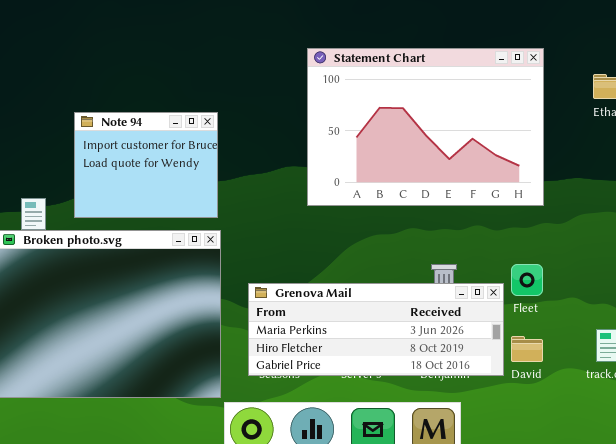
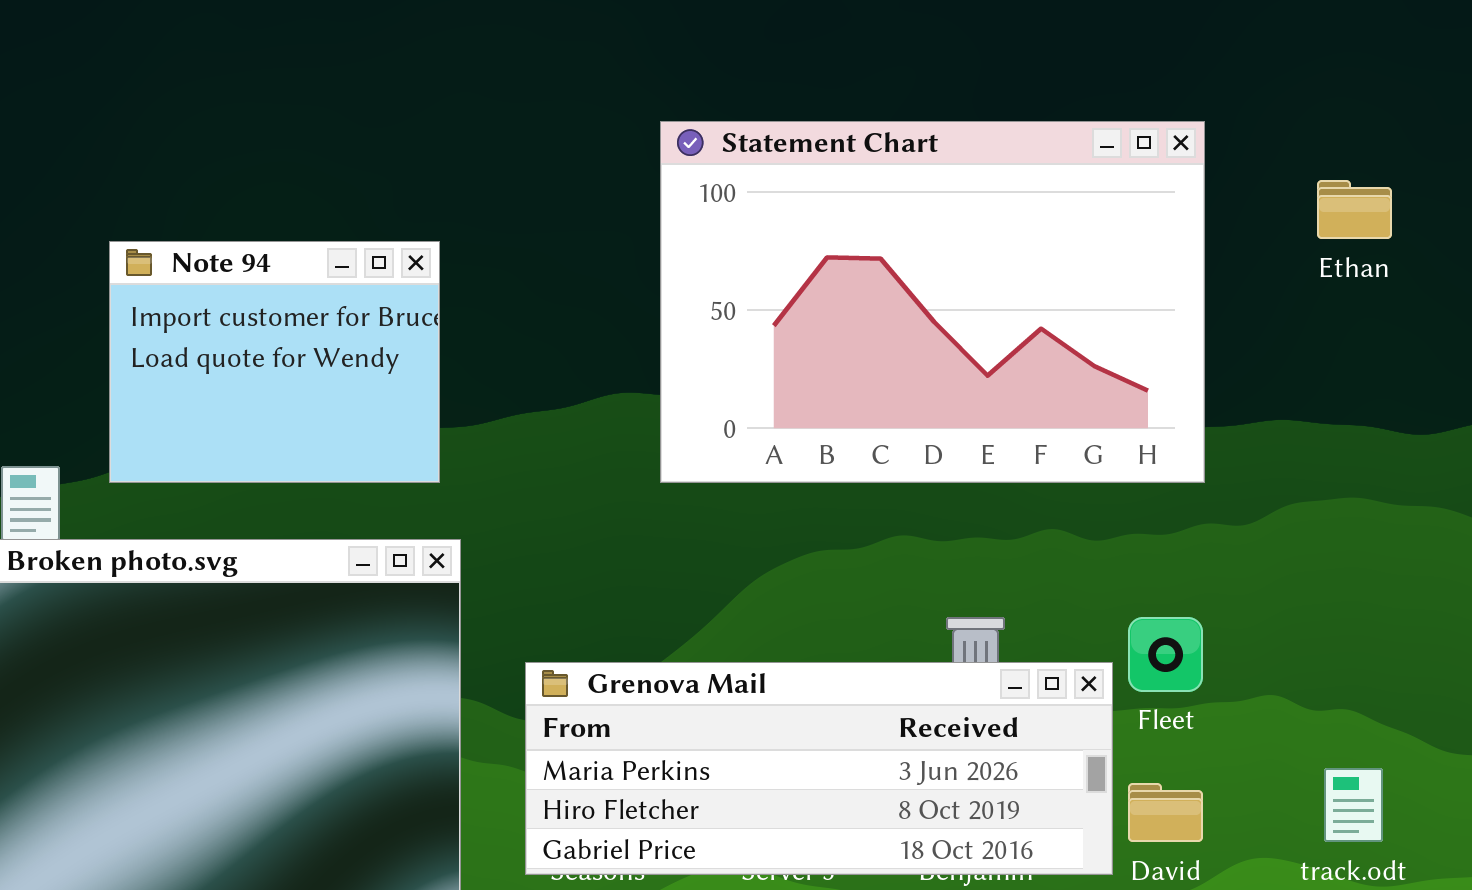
Note 94: [74,112,218,218] -> [109,241,440,483], moved

